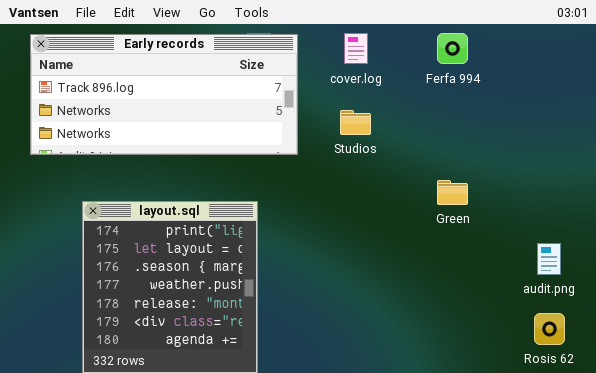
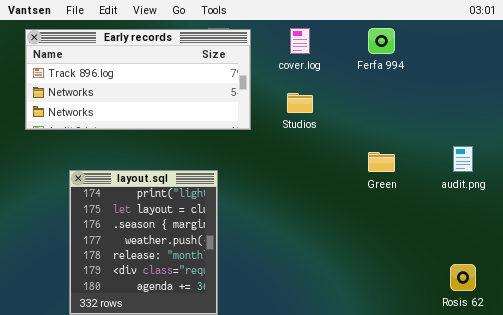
audit.png: [537,243,561,275] -> [453,146,473,172], moved

